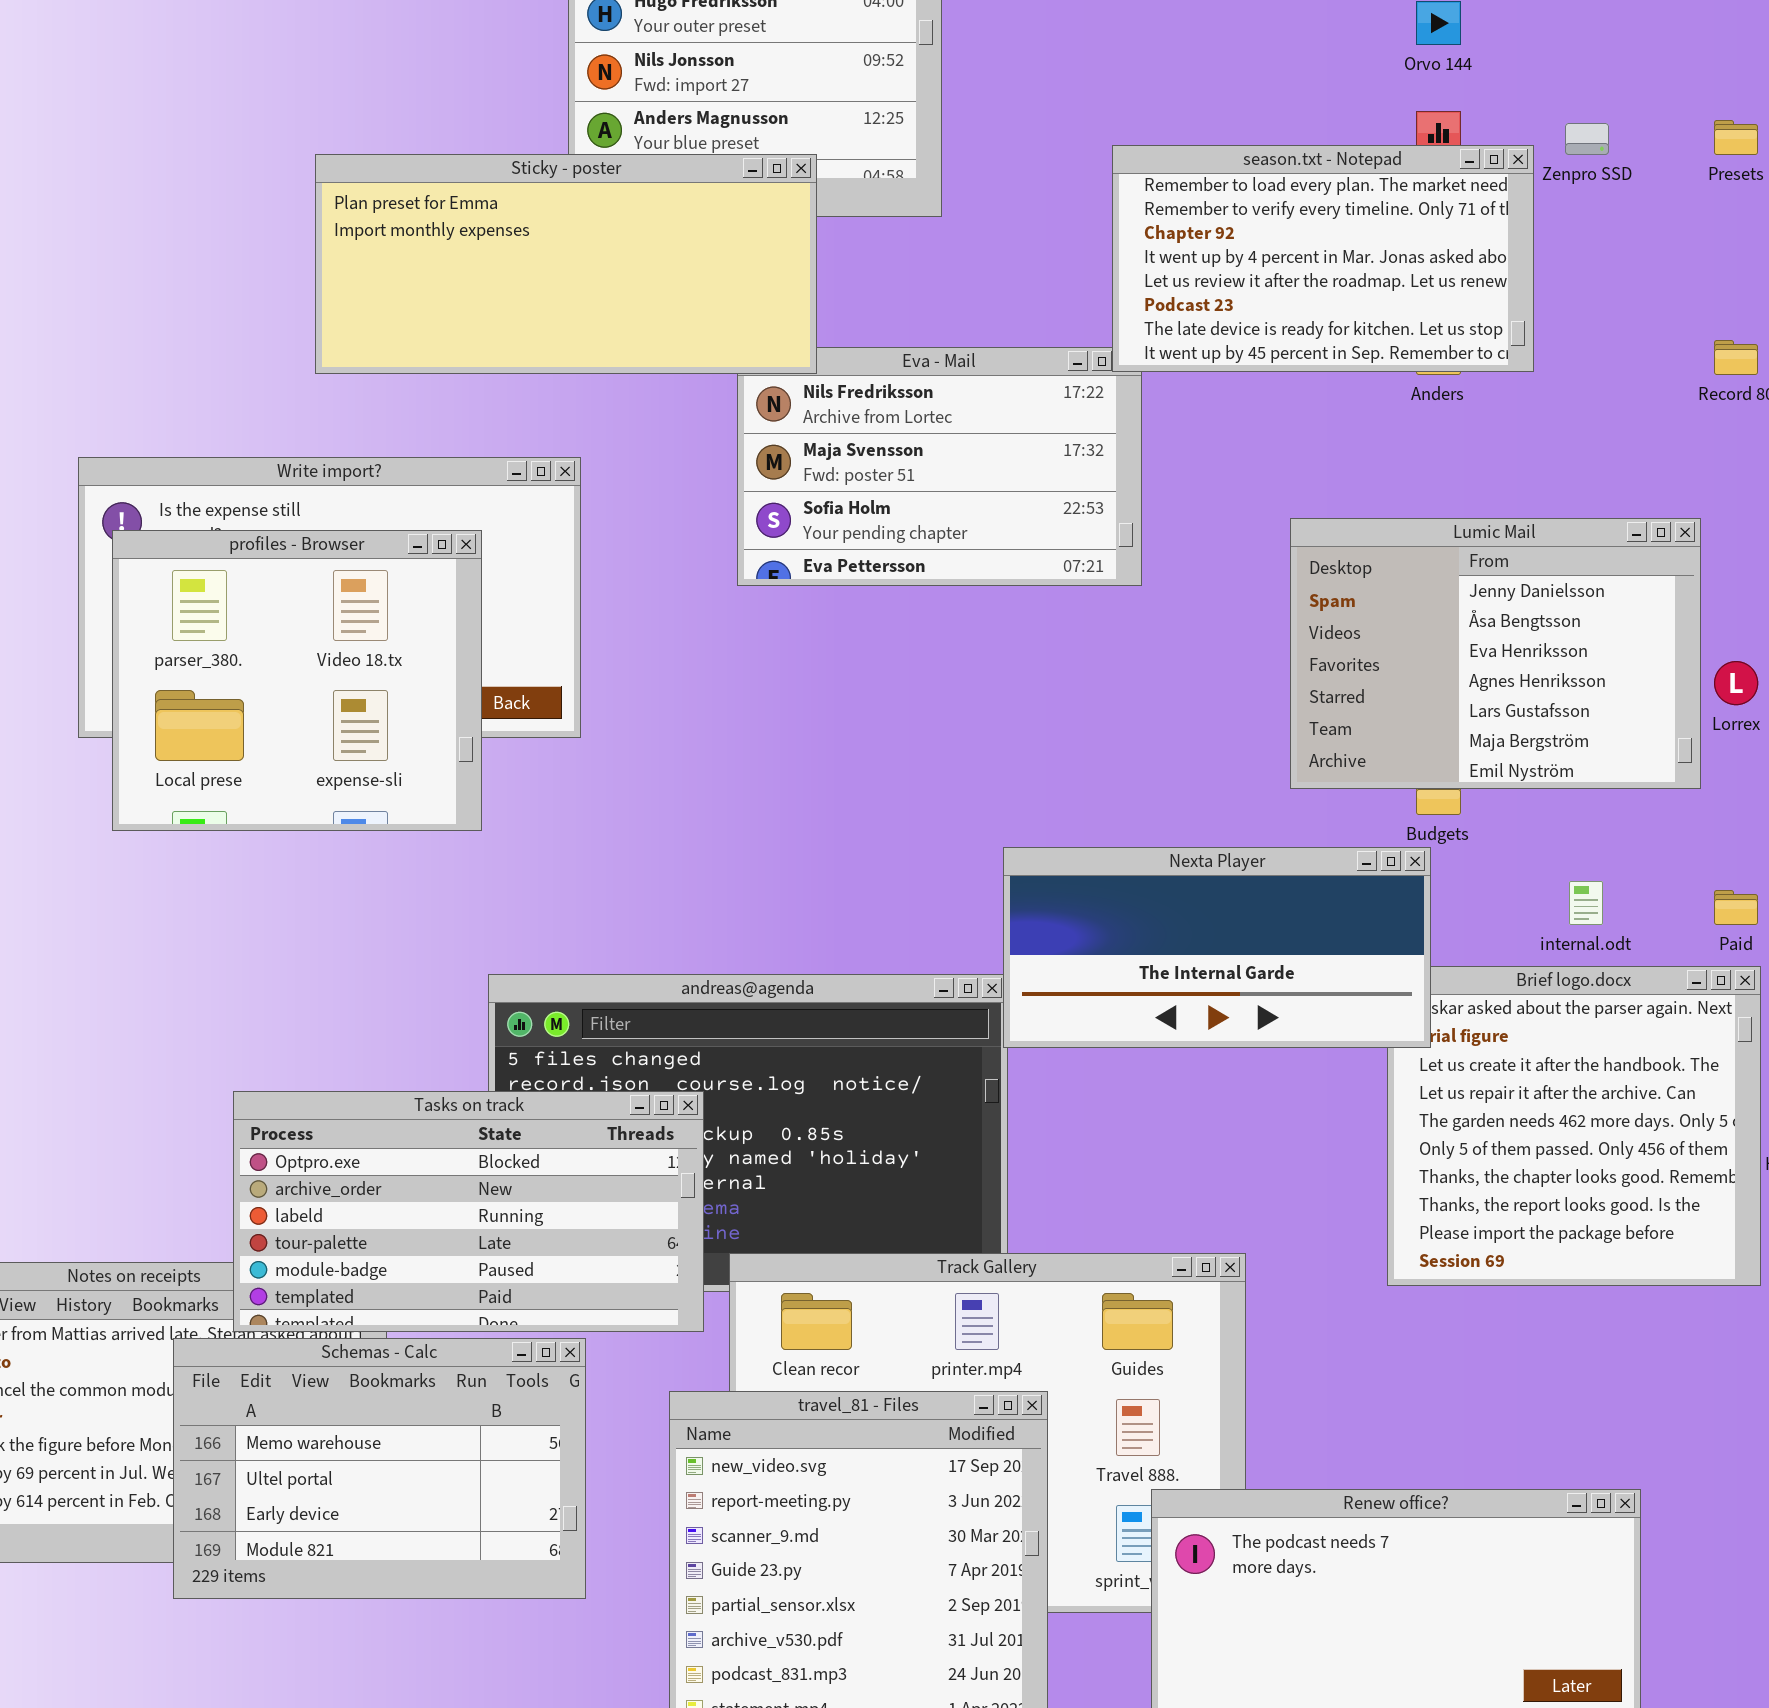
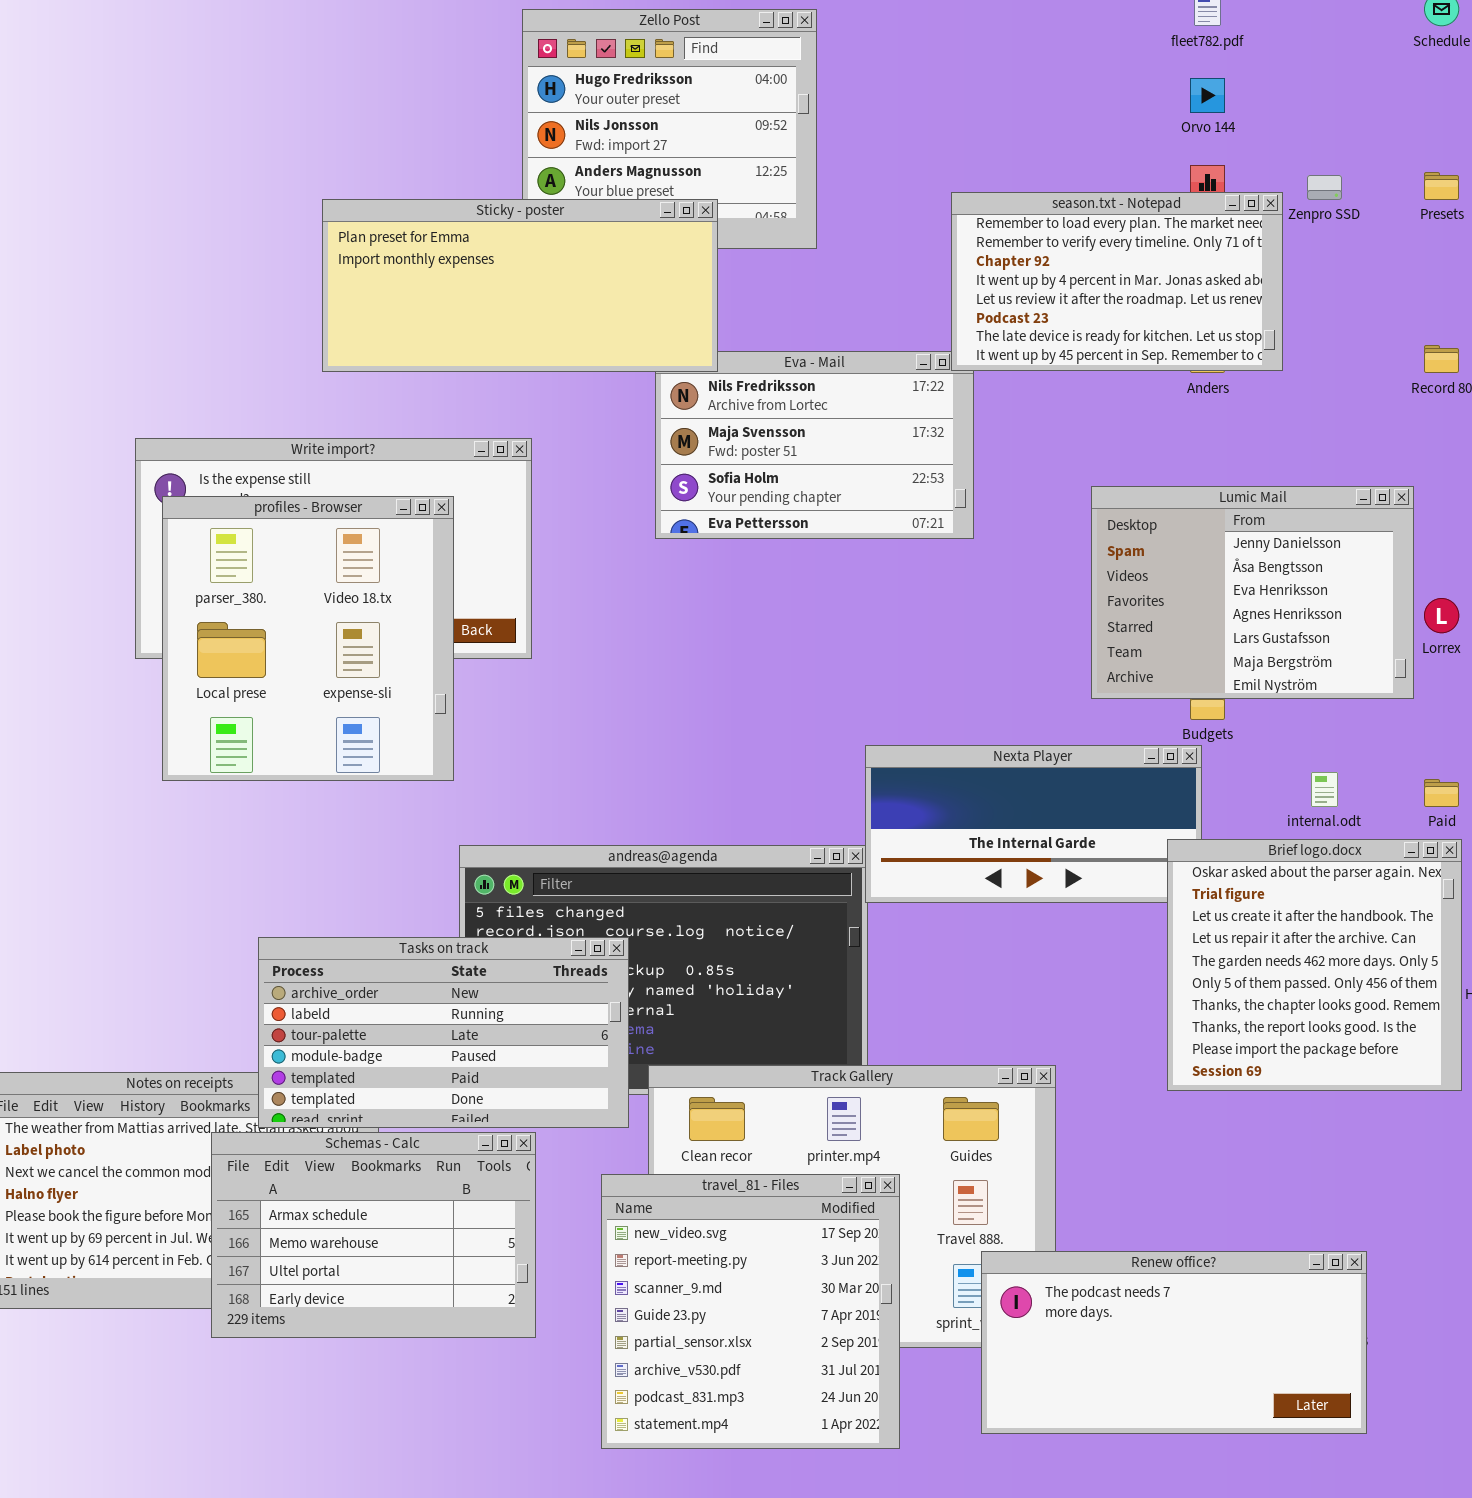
profiles - Browser: [112,530,482,831] -> [162,496,454,781], resized
Brief logo.docx: [1387,966,1761,1286] -> [1167,839,1462,1091], raised
Tasks on track: [233,1091,704,1332] -> [258,937,629,1128], scrolled down 1 row
Schemas - Calc: [173,1338,586,1599] -> [211,1132,536,1338], scrolled up 1 row

